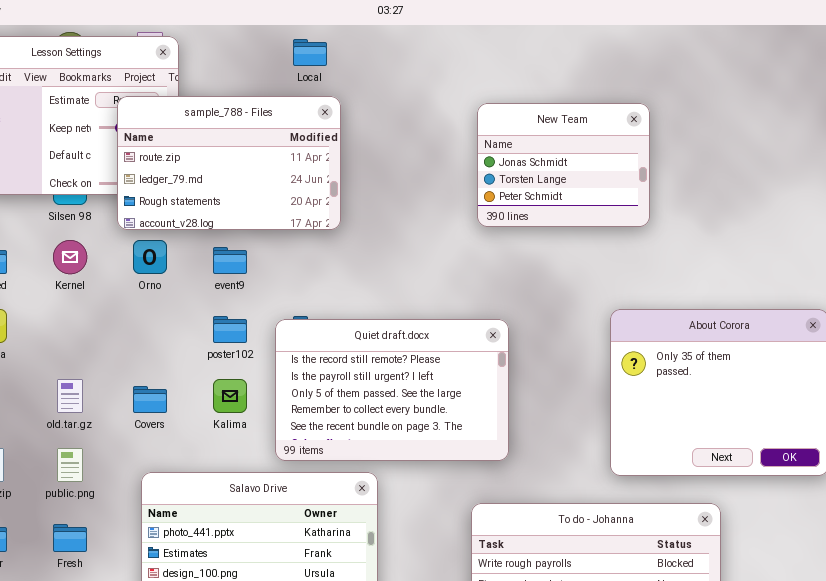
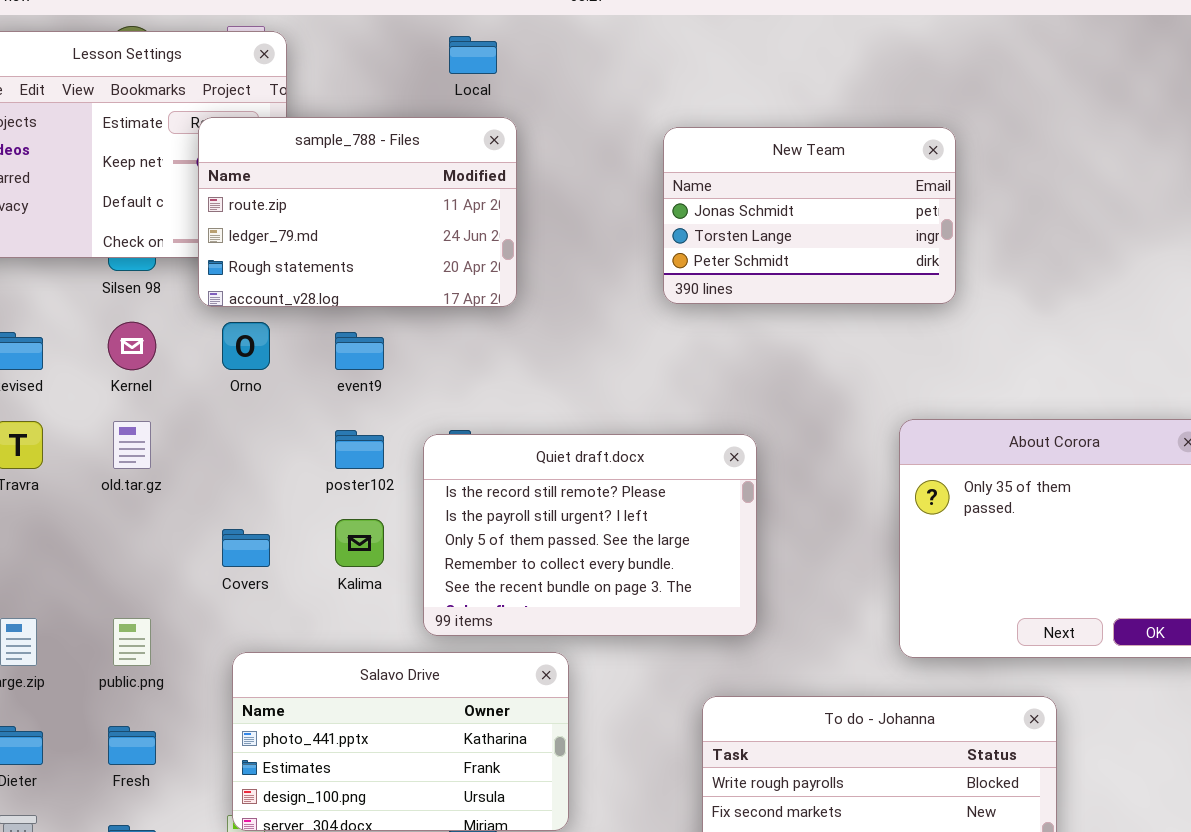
New Team: [477,103,650,227] -> [663,127,956,304], resized
old.tar.gz: [57,379,83,413] -> [113,421,151,469], moved

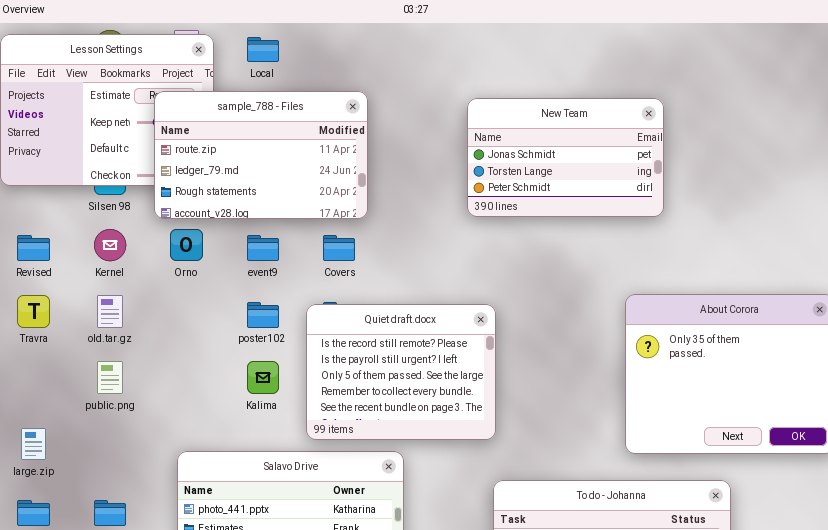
Local: [449,36,497,74] -> [247,37,279,62], moved
Quiet draft.docx: [423,434,757,636] -> [306,304,496,440], resized
Covers: [222,529,270,567] -> [323,235,355,261], moved
public.png: [113,618,151,666] -> [97,361,123,394], moved

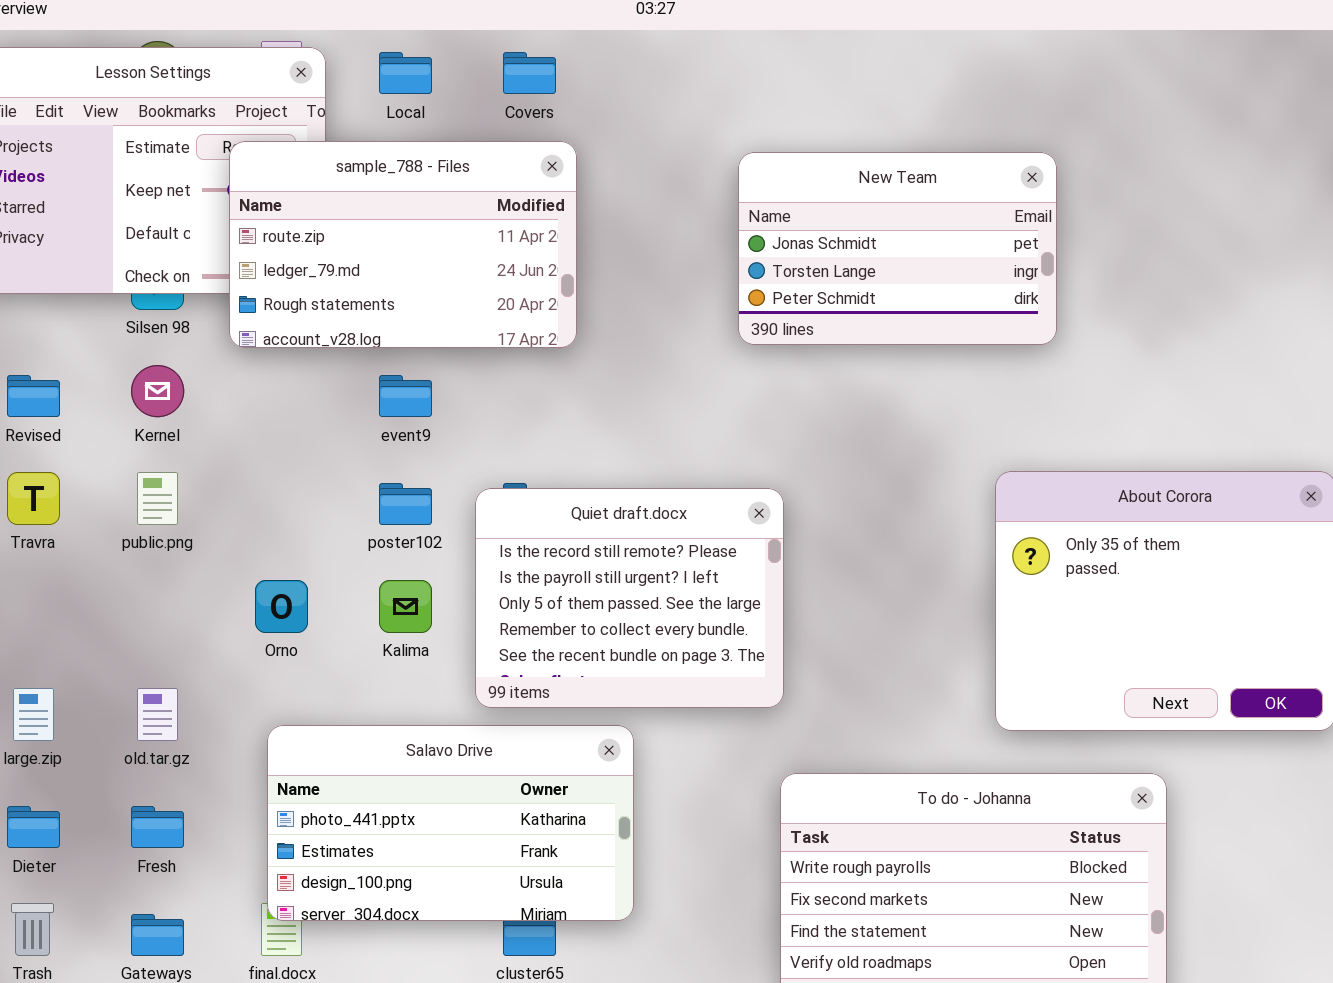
Orno: [170,229,203,261] -> [255,580,308,633], moved
Covers: [323,235,355,261] -> [503,52,556,94], moved
old.tar.gz: [97,295,123,328] -> [137,688,178,741], moved
public.png: [97,361,123,394] -> [137,472,178,525], moved

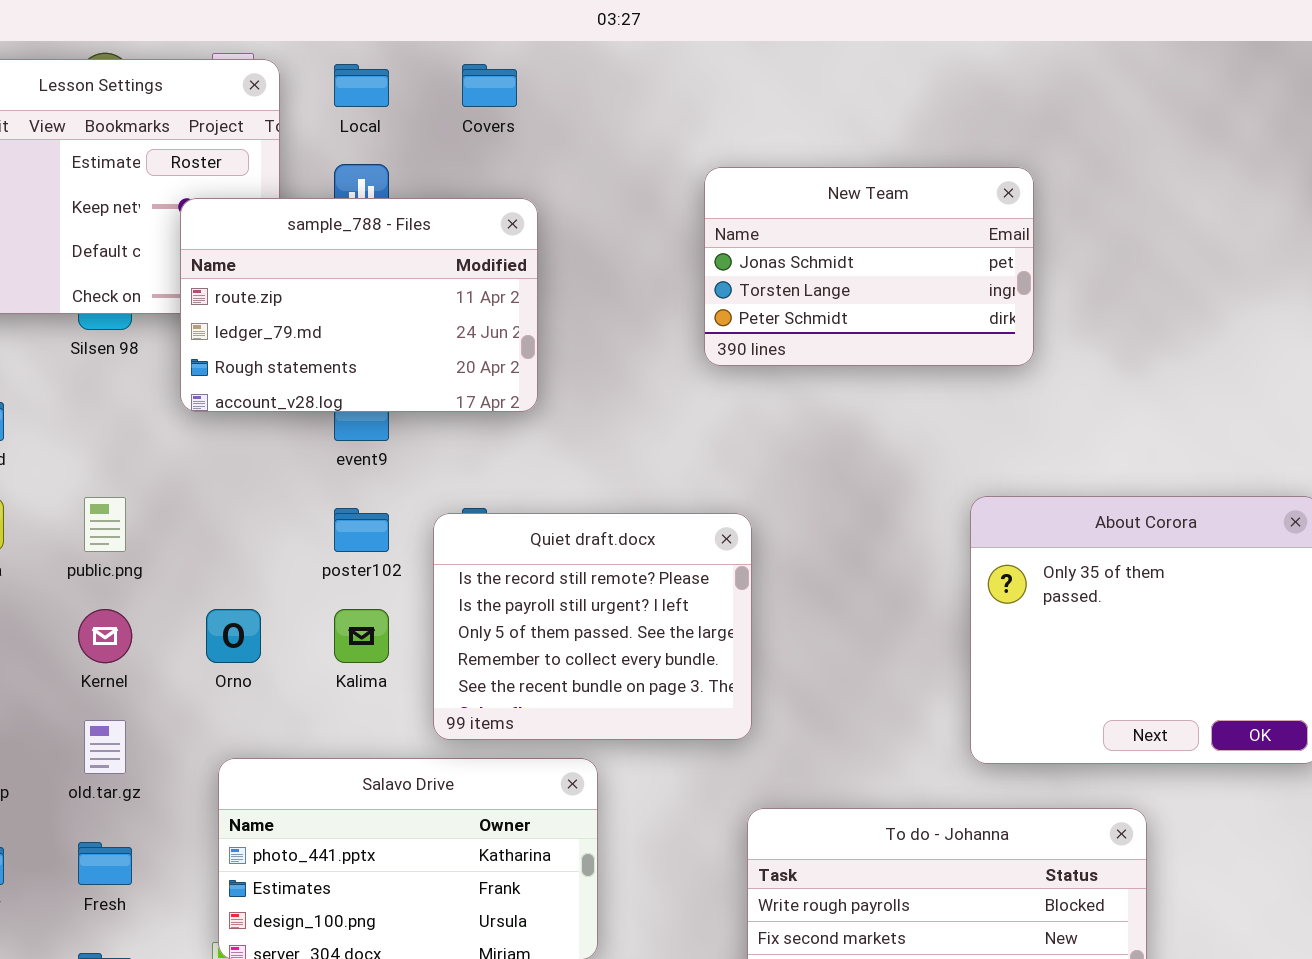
sample_788 - Files: [229,141,577,348] -> [180,198,538,412], moved
Kernel: [131,365,184,417] -> [78,609,132,663], moved

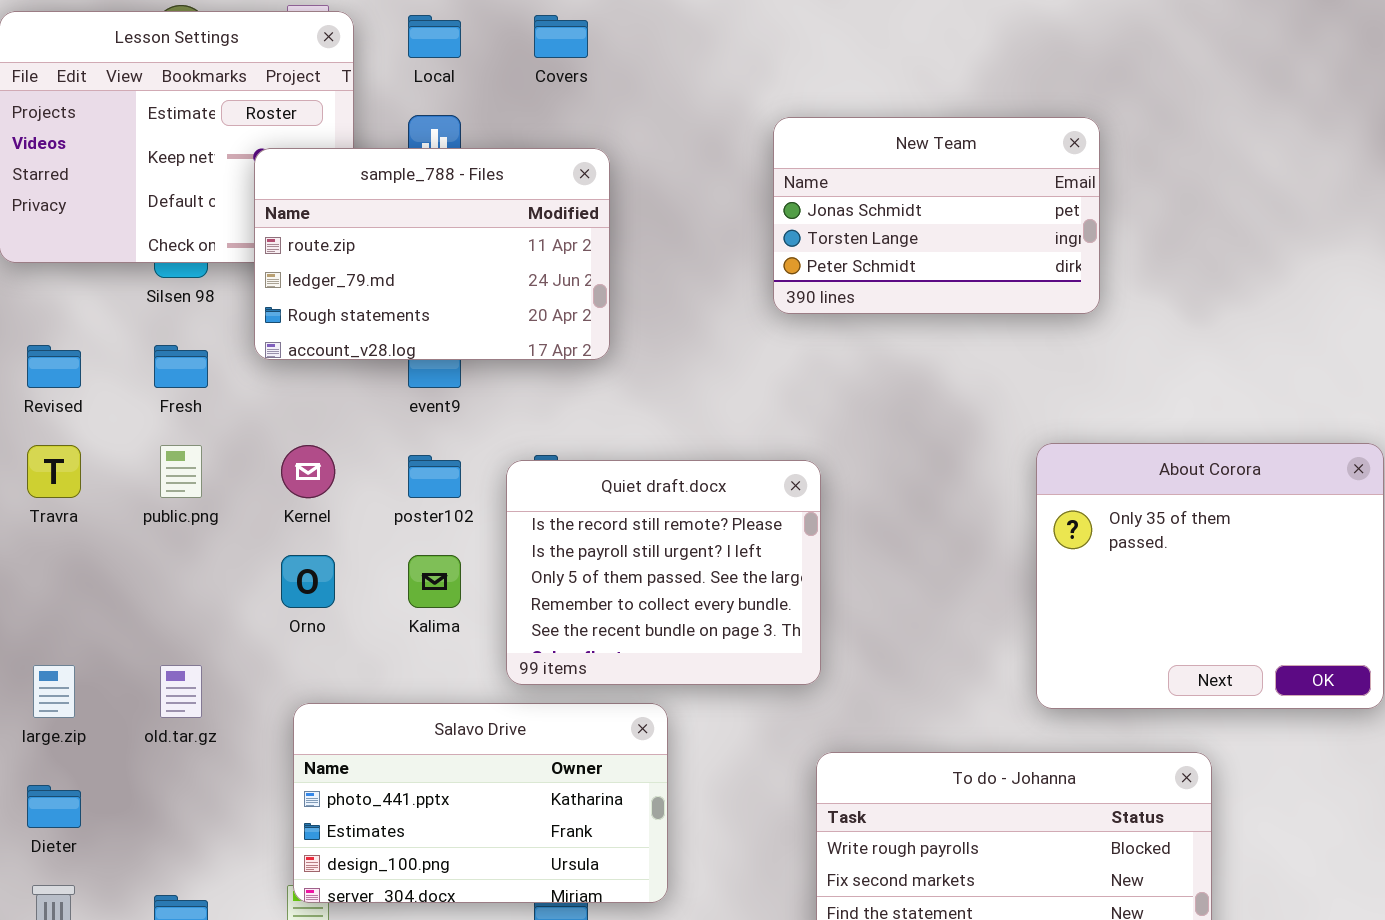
Kernel: [78,609,132,663] -> [281,445,335,498], moved
Fresh: [78,842,132,885] -> [154,345,208,388], moved

